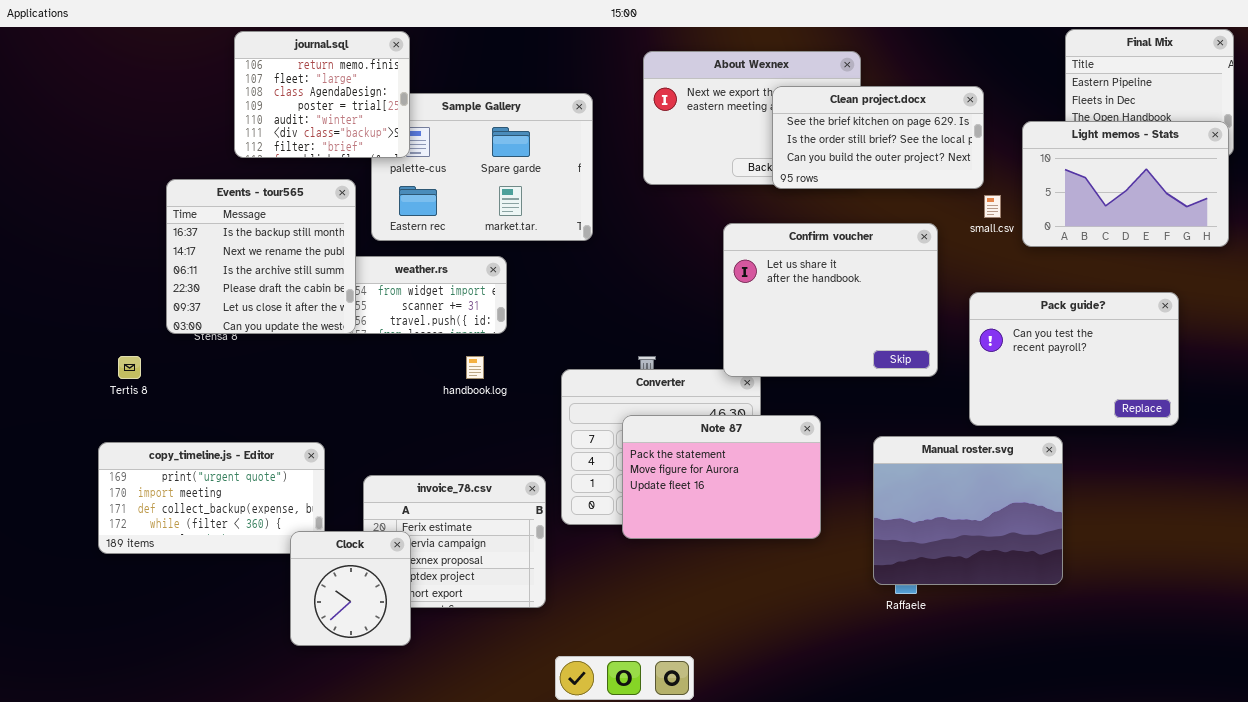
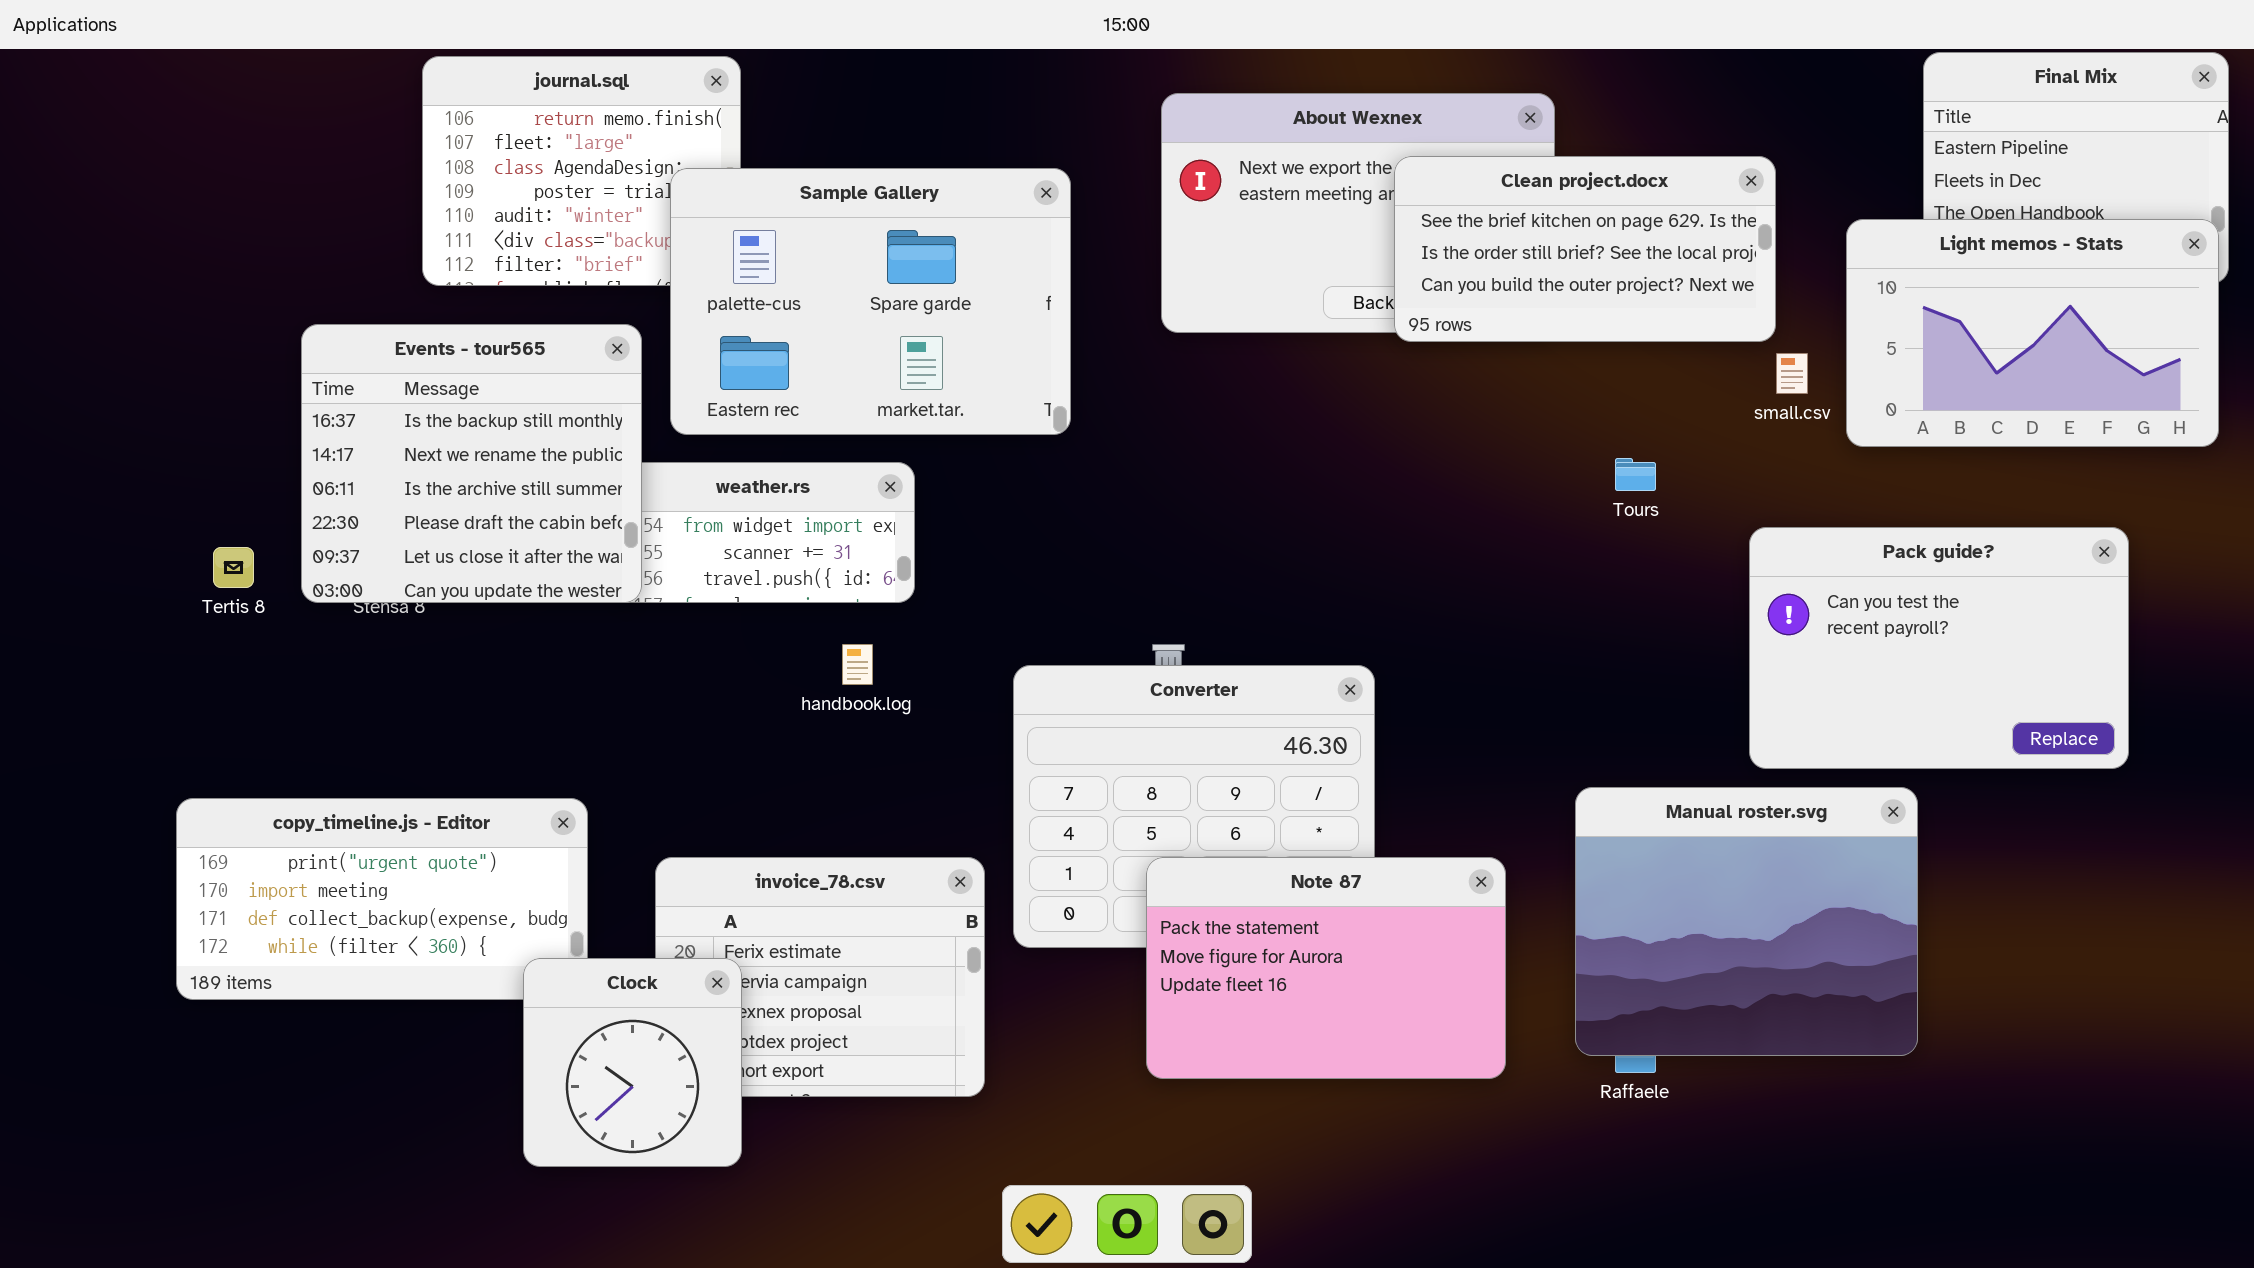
Sample Gallery: [371,93,593,241] -> [670,168,1071,435], raised
Confirm voucher: [723,223,938,377] -> none, closed
Tertis 8: [118,356,141,379] -> [213,547,254,588], moved
Note 87: [622,415,821,539] -> [1146,857,1506,1079], moved

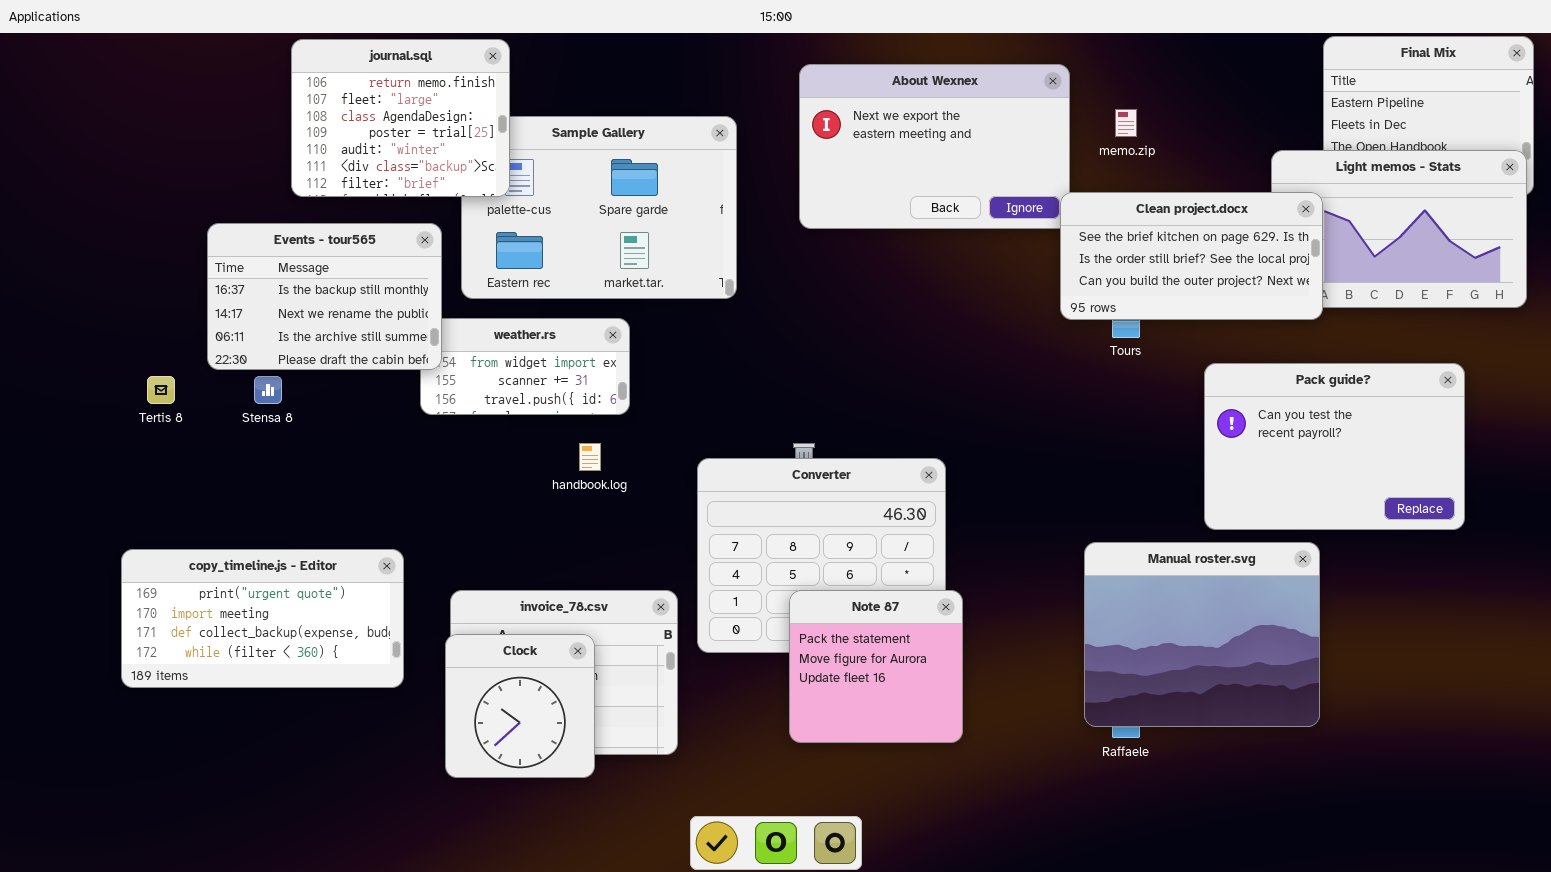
journal.sql: [422,56,741,286] -> [291,39,510,197], raised
Clean project.docx: [1394,156,1776,342] -> [1060,192,1323,320], moved
Events - tour565: [301,324,642,603] -> [207,223,442,370], resized
Note 87: [1146,857,1506,1079] -> [789,590,963,743], resized
Clock: [523,958,742,1167] -> [445,634,595,778], moved

